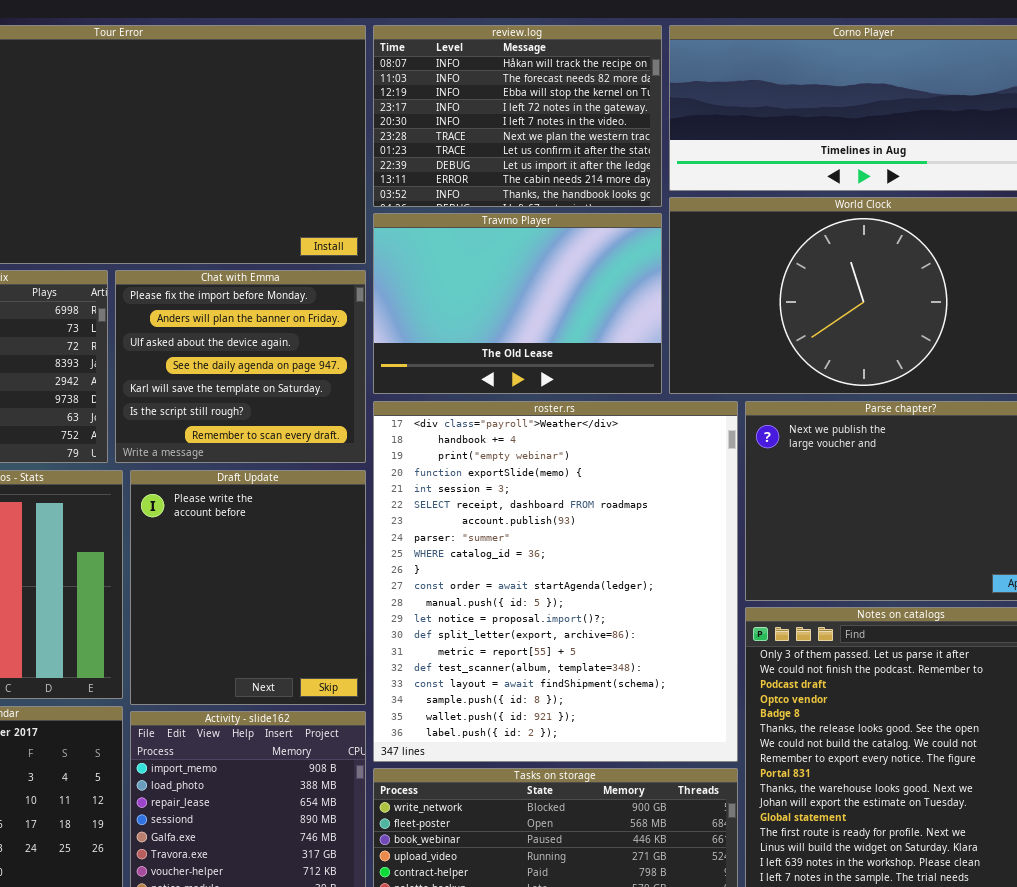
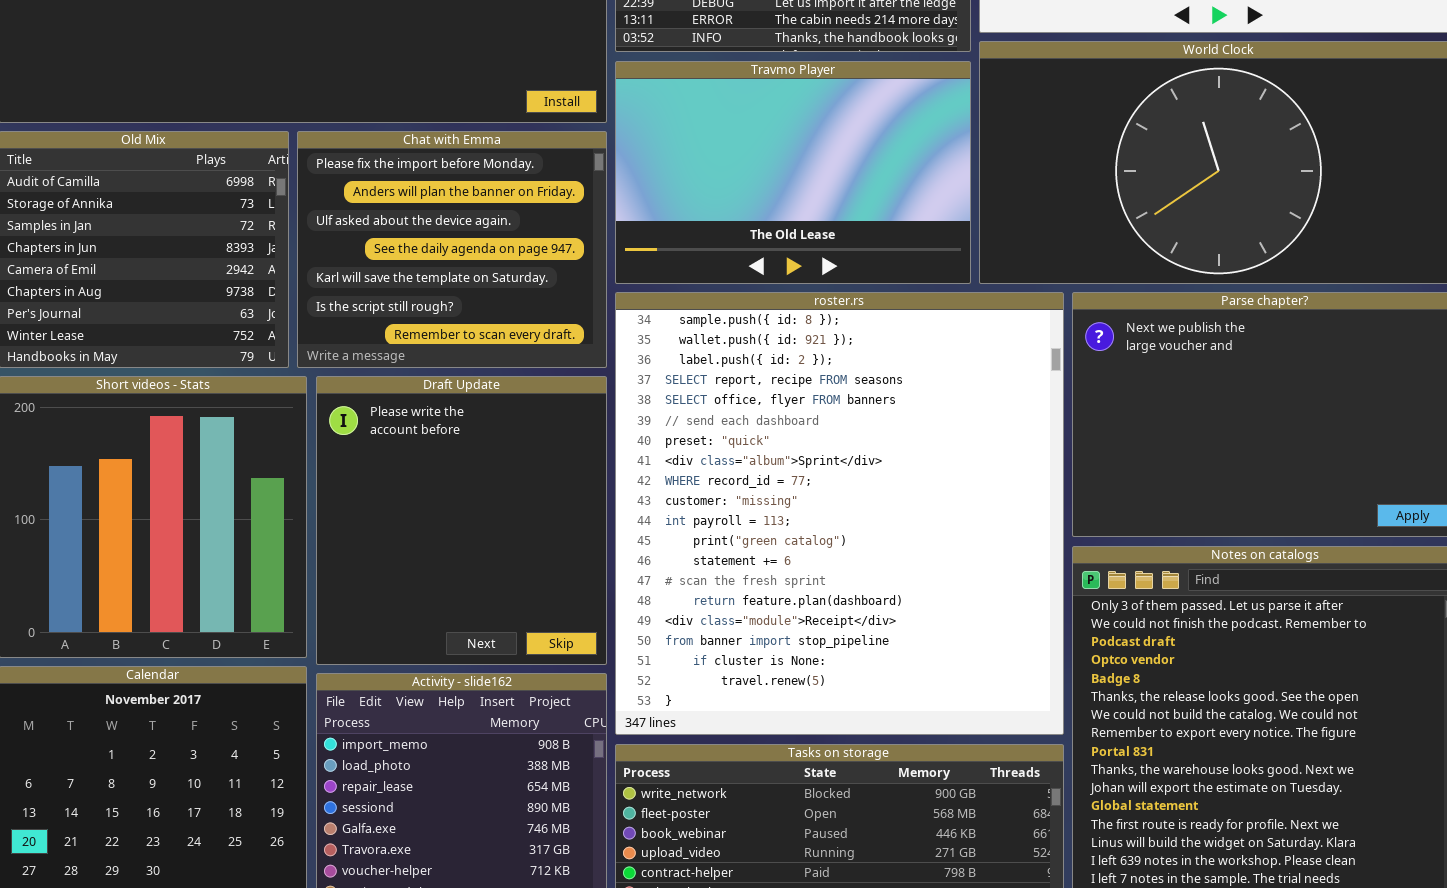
roster.rs: [373,401,738,762] -> [615,292,1064,735], scrolled down 17 rows

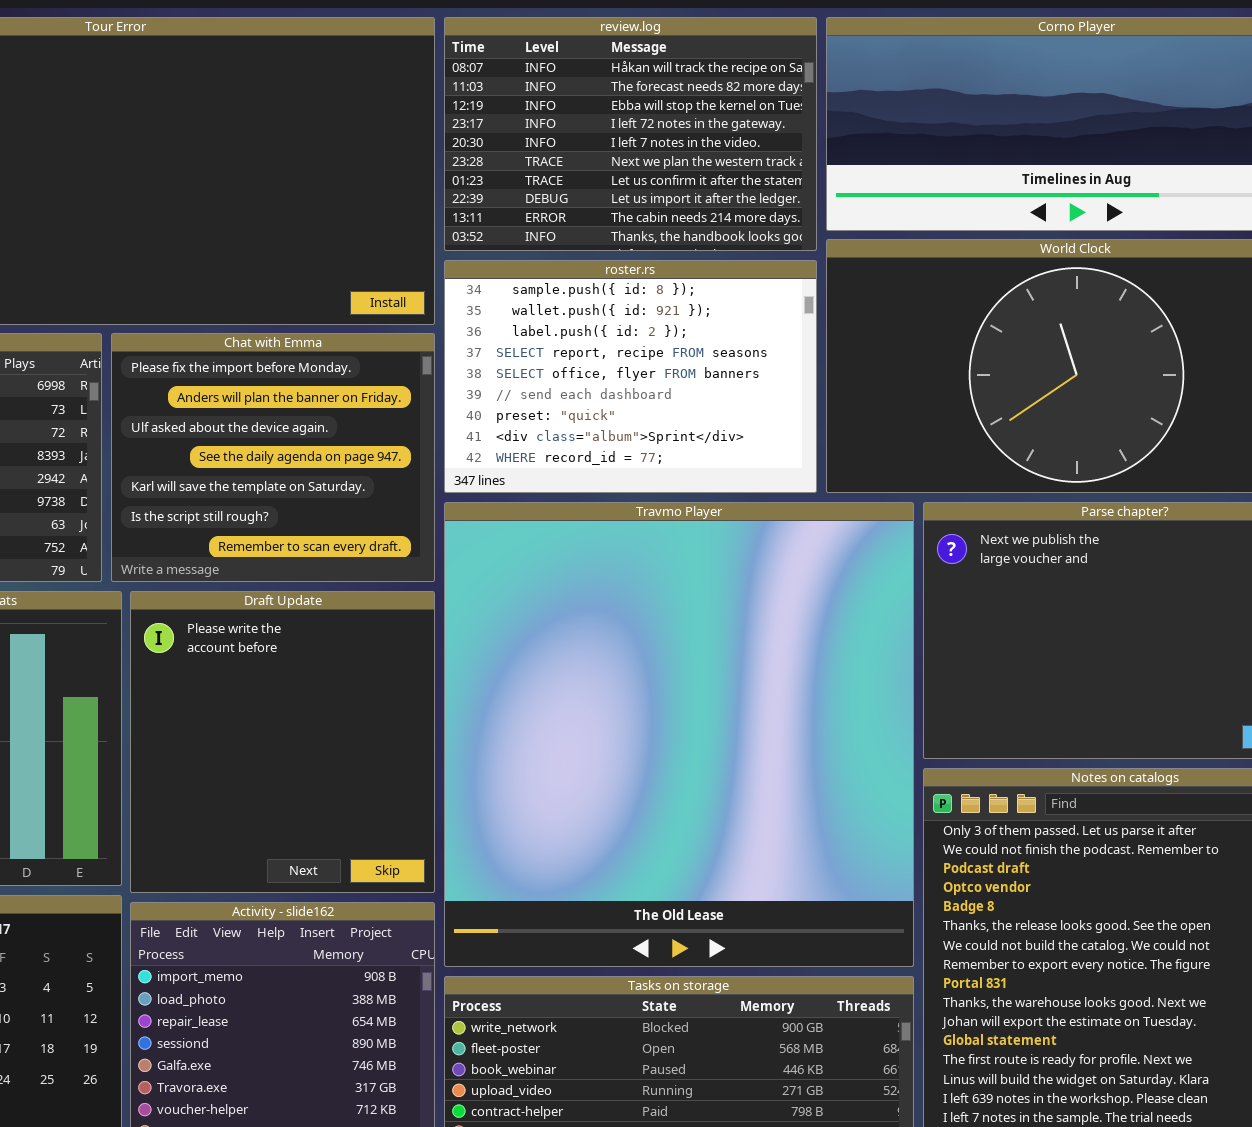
Travmo Player: [615,61,971,284] -> [444,502,914,967], moved, resized
roster.rs: [615,292,1064,735] -> [444,260,817,493], moved, resized

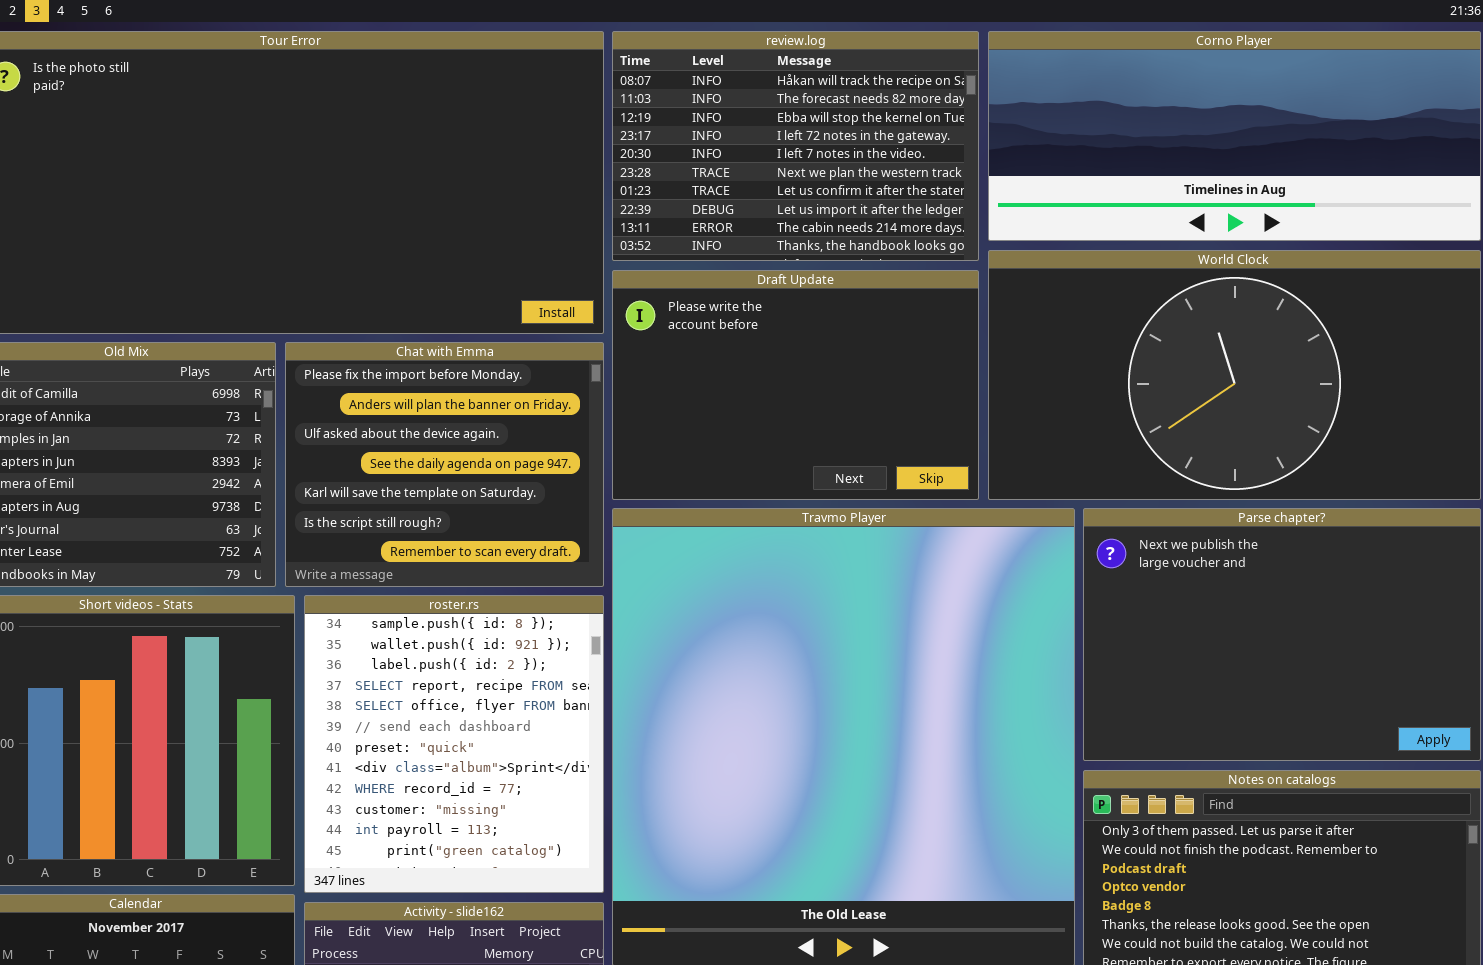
roster.rs: [444,260,817,493] -> [304,595,604,893], moved, resized
Draft Update: [130,591,435,893] -> [612,270,979,500], moved, resized

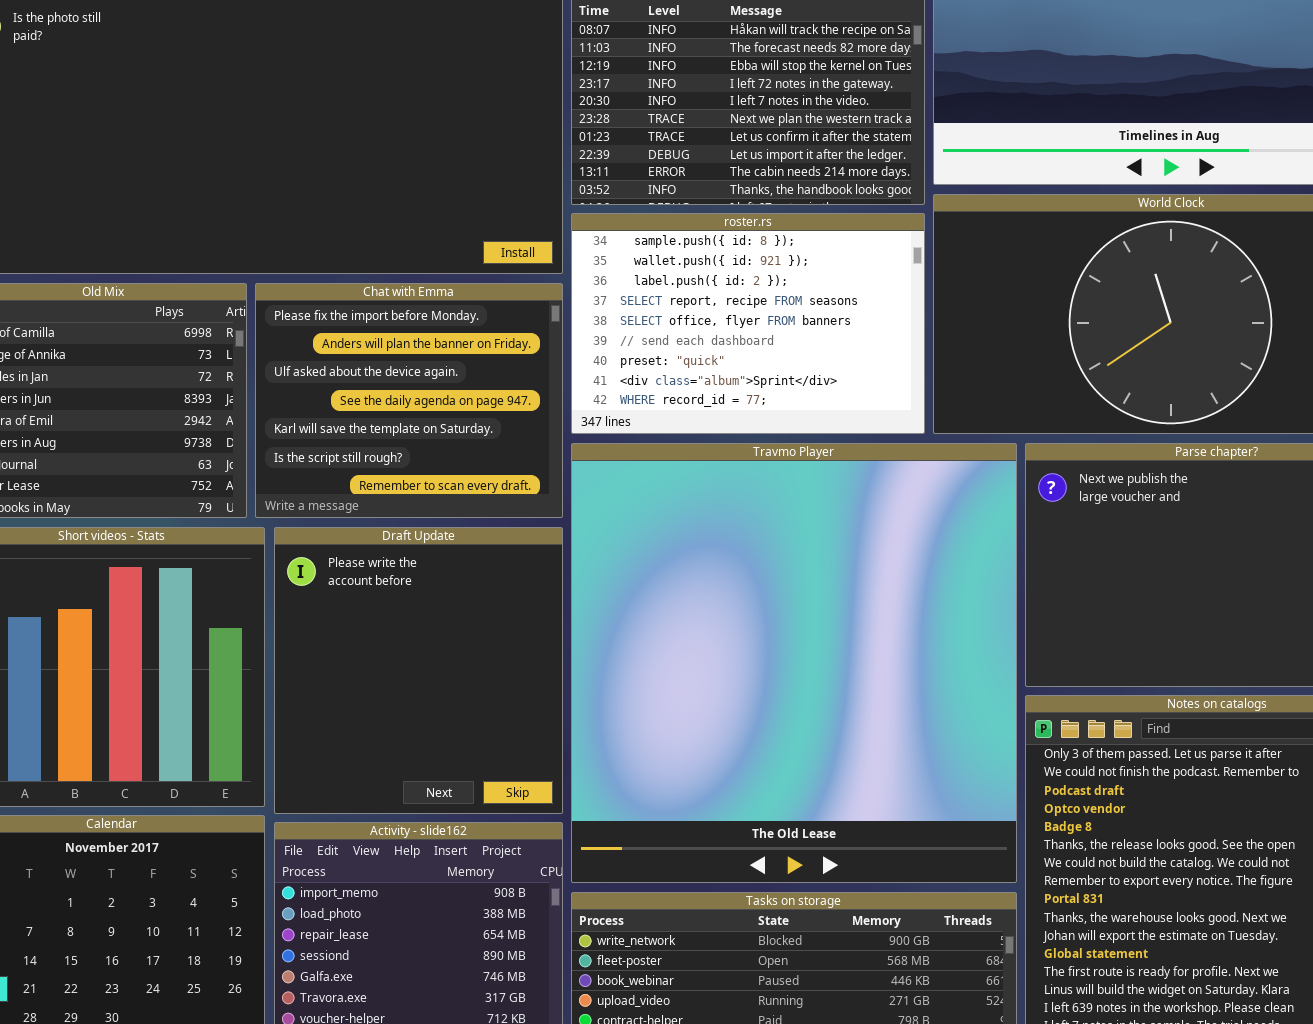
Draft Update: [612,270,979,500] -> [274,527,563,814], moved, resized
roster.rs: [304,595,604,893] -> [571,213,925,434], moved, resized

